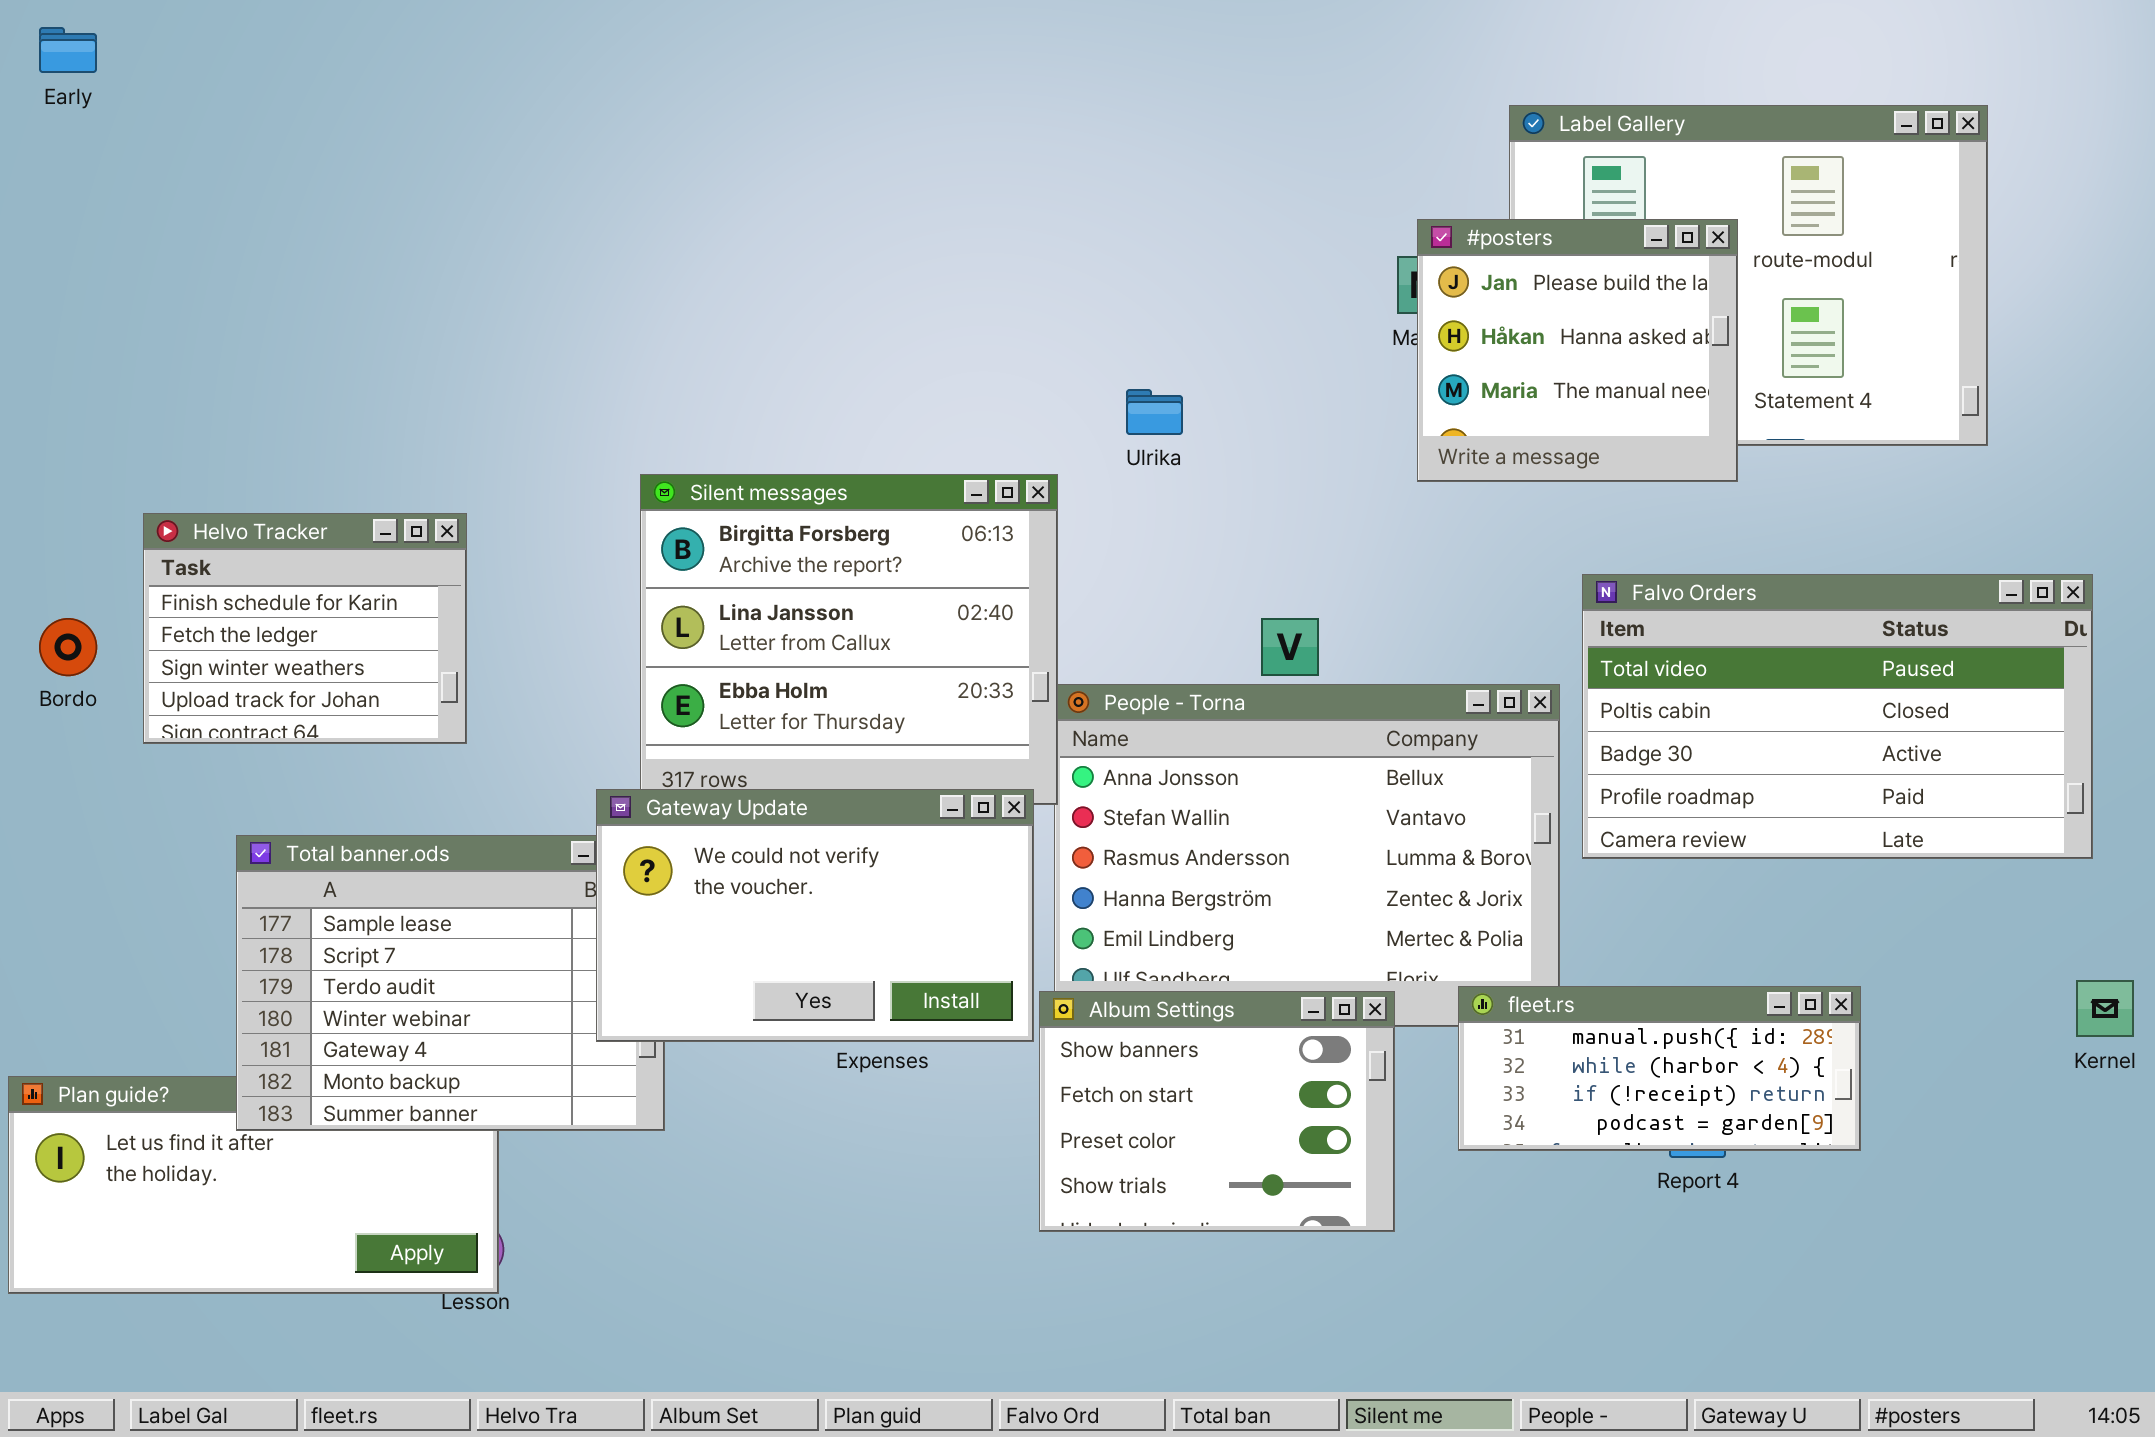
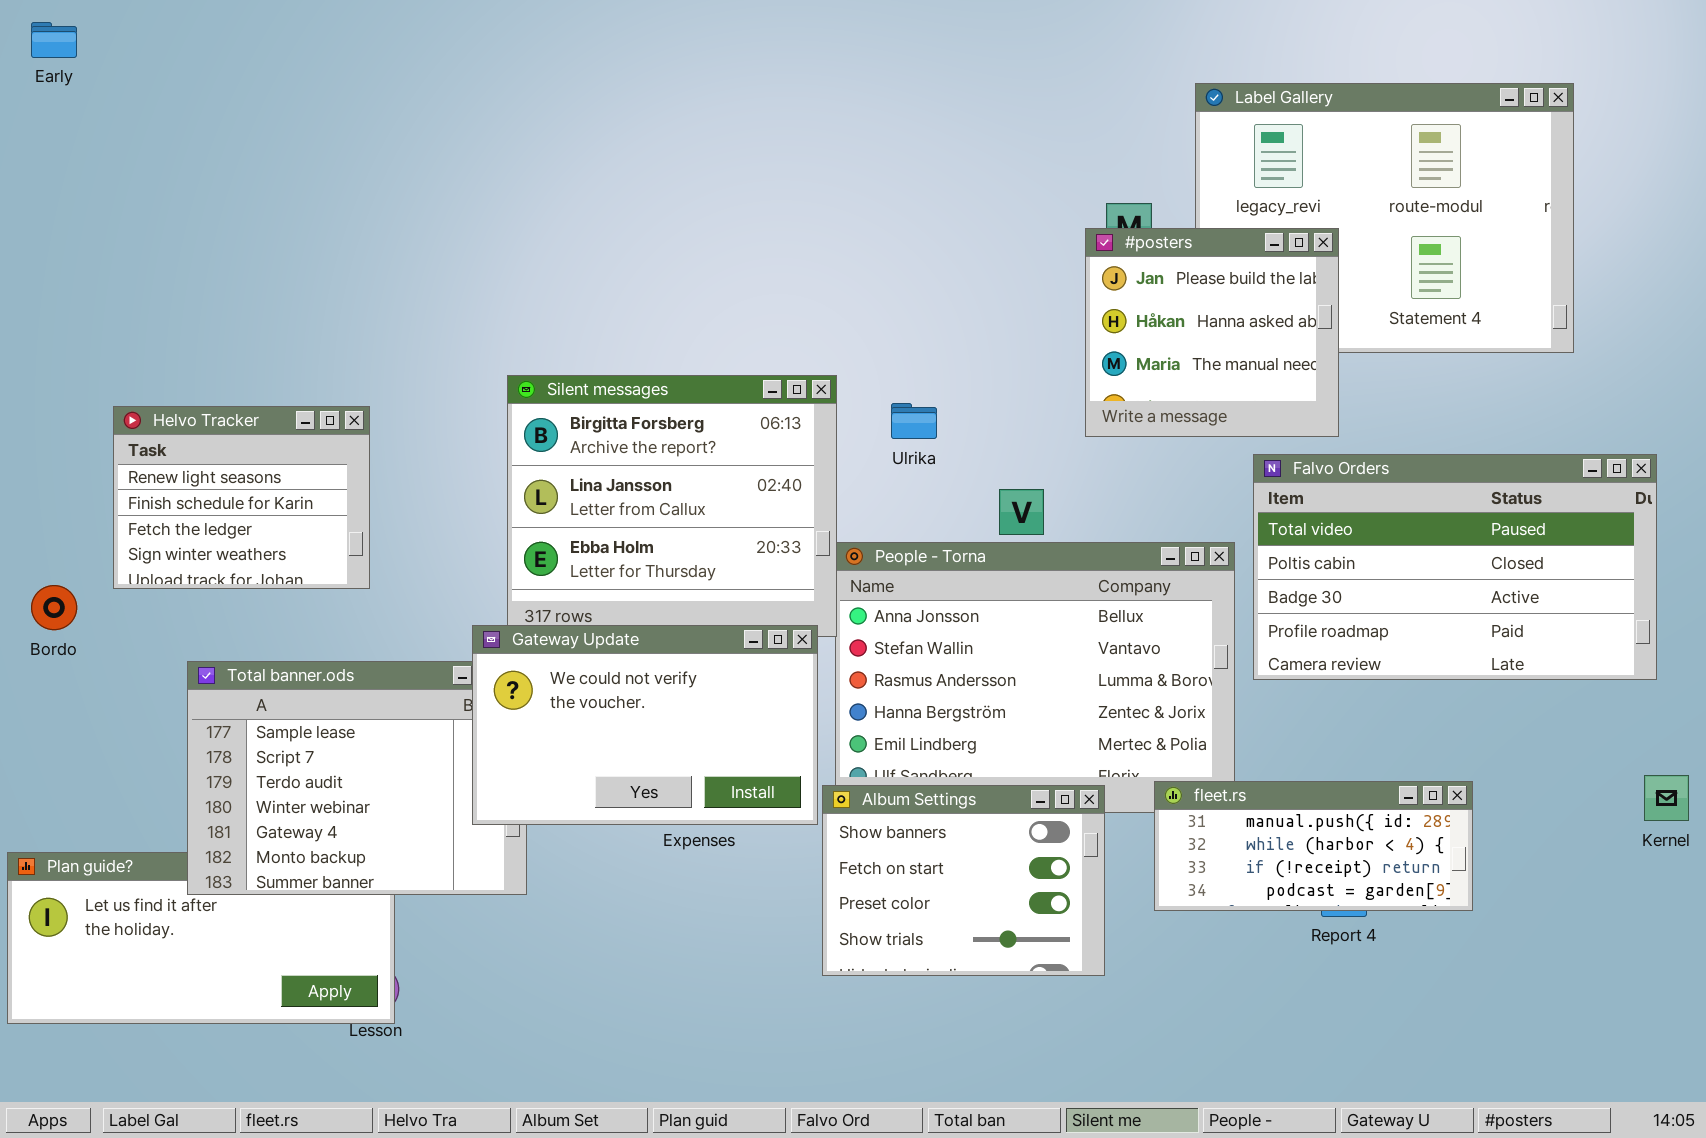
#posters: [1417,219,1738,482] -> [1085,228,1339,437], moved
Ulrika: [1126,389,1183,435] -> [891,403,937,439], moved
Helvo Tracker: [143,513,467,744] -> [113,406,370,589], scrolled up 1 row
Bordo: [39,618,97,676] -> [31,585,77,630], moved

